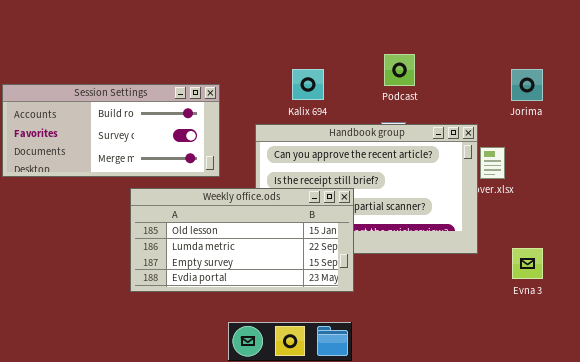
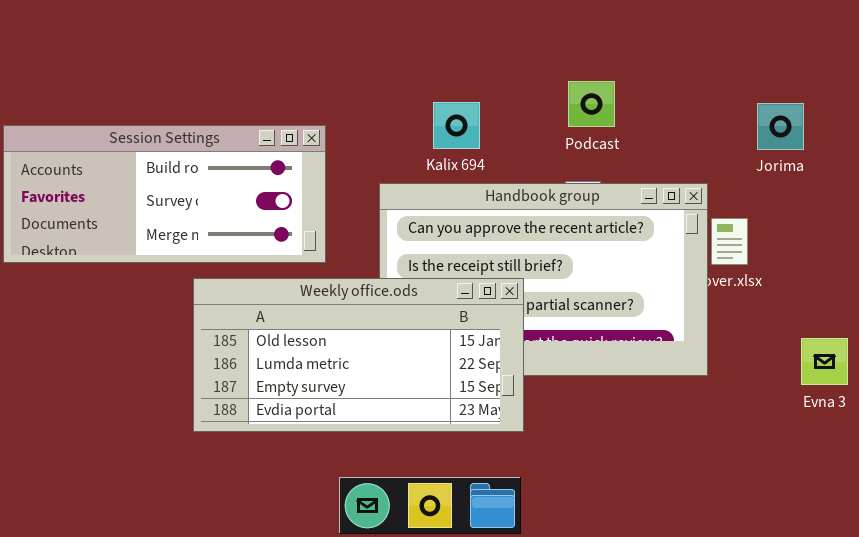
Evna 3: [512,248,543,279] -> [801,338,848,385], moved

